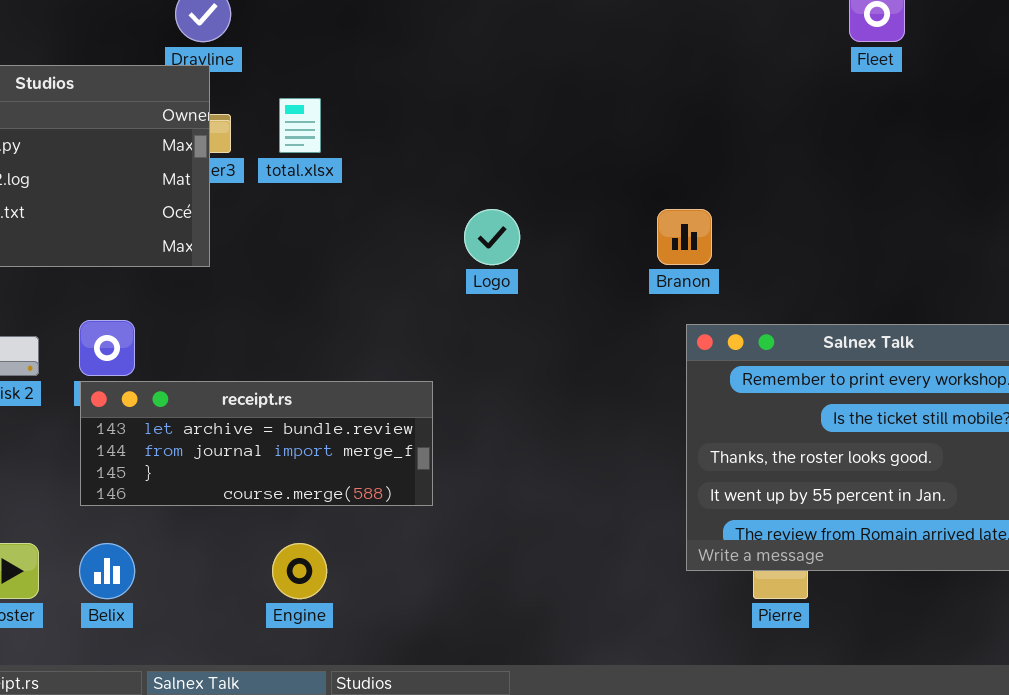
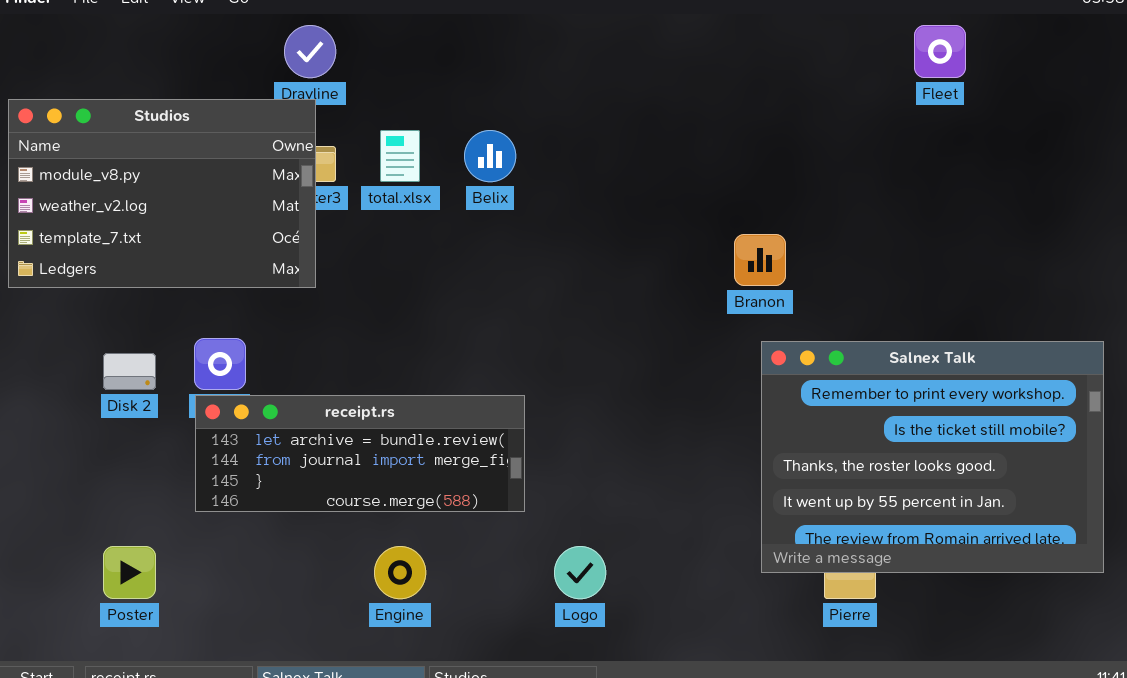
Logo: [464,209,520,265] -> [554,546,606,599], moved
Belix: [79,543,135,599] -> [464,130,516,182], moved

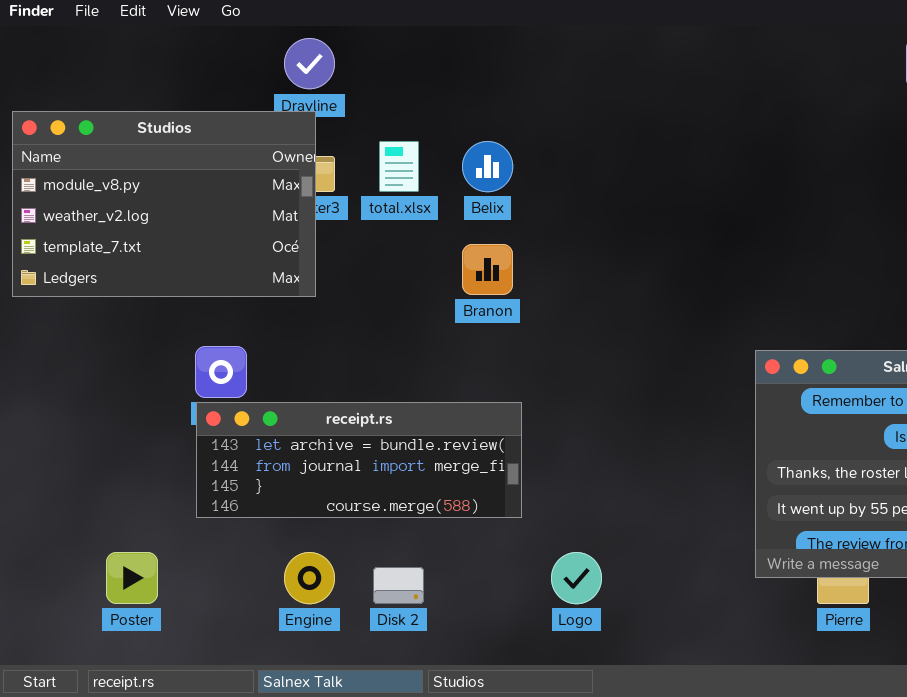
Branon: [734,234,786,286] -> [462,244,513,295], moved
Disk 2: [103,353,156,390] -> [373,567,424,604], moved
Engine: [374,546,426,599] -> [284,552,335,604], moved

